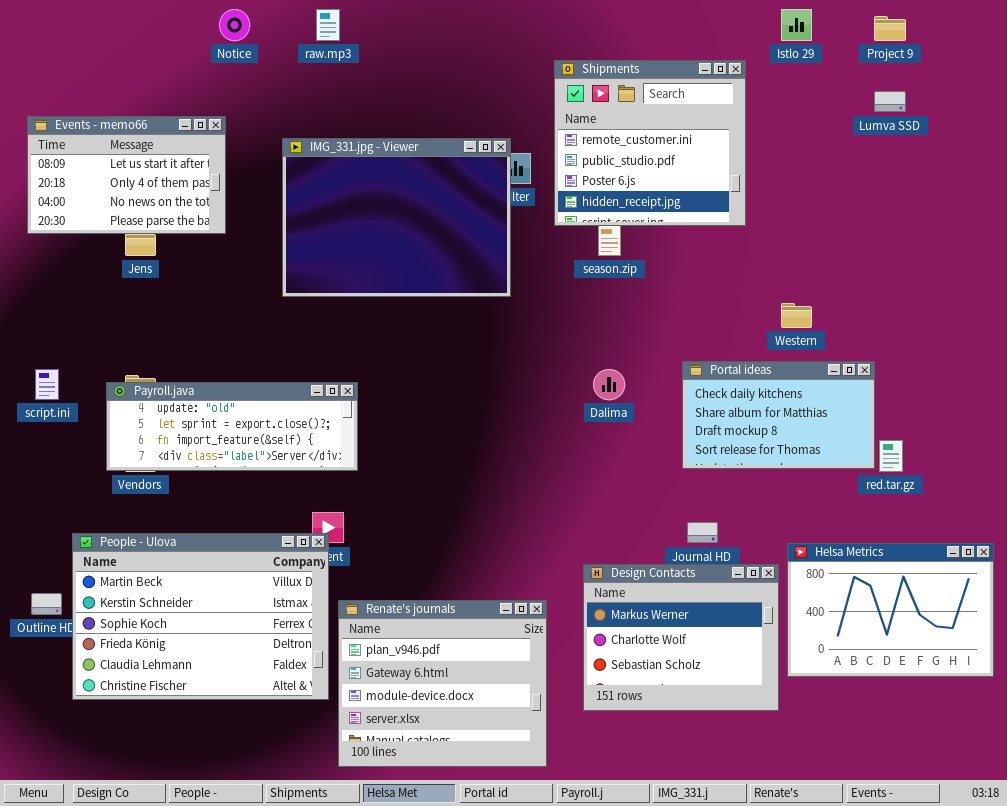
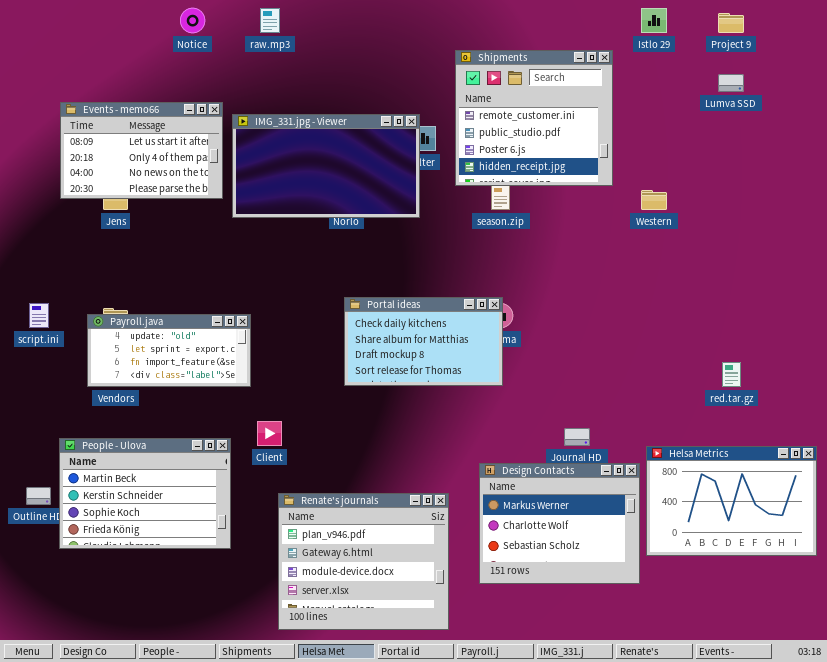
Events - memo66: [27,116,226,234] -> [60,102,223,199], moved
IMG_331.jpg - Viewer: [282,138,511,297] -> [232,114,420,218], resized
Western: [781,303,812,328] -> [641,190,667,210], moved
Portal ideas: [682,361,875,469] -> [344,297,503,386], moved
Payroll.java: [106,382,358,471] -> [87,314,251,387], resized
People - Ulova: [72,533,329,700] -> [59,438,231,549], resized

